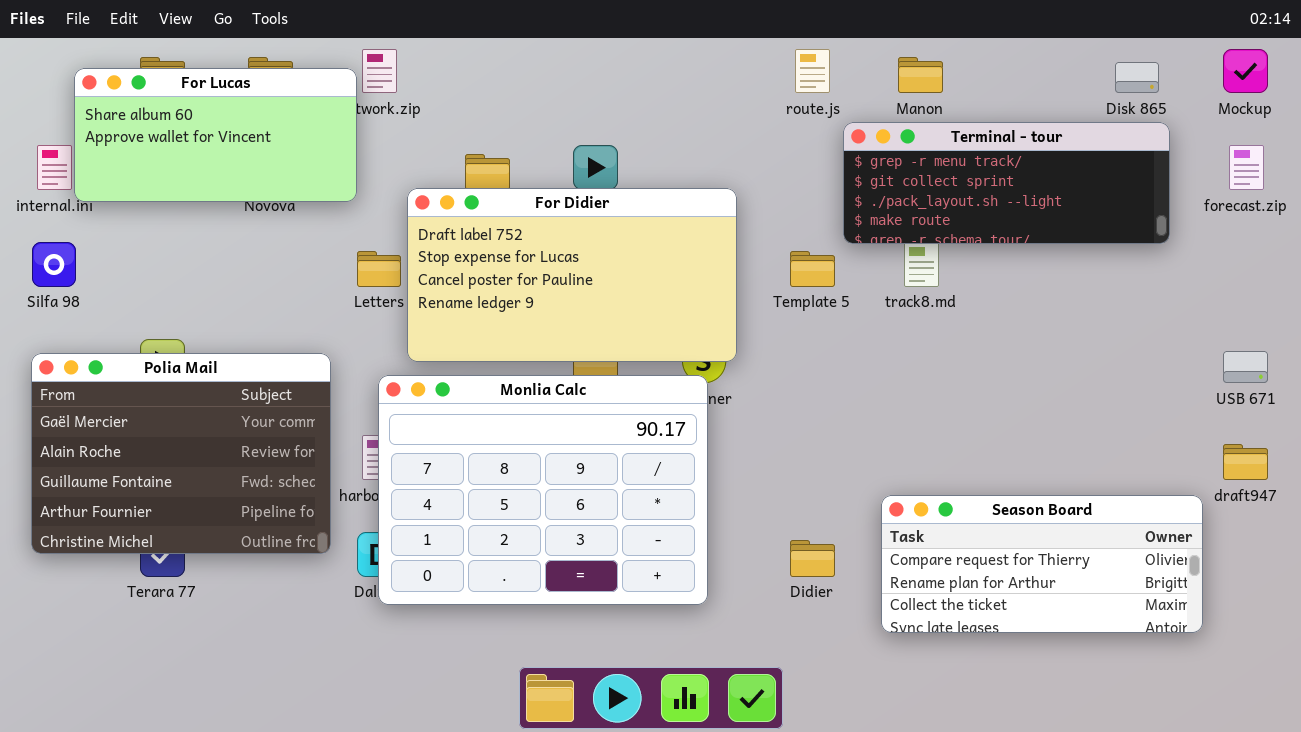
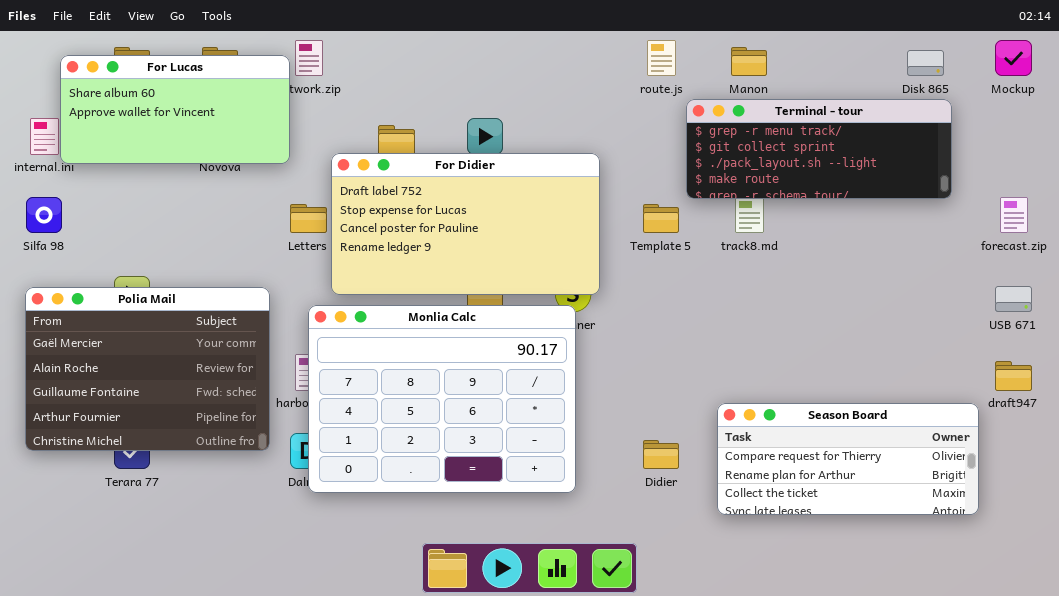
forecast.zip: [1229,145,1264,190] -> [1000,197,1028,233], moved

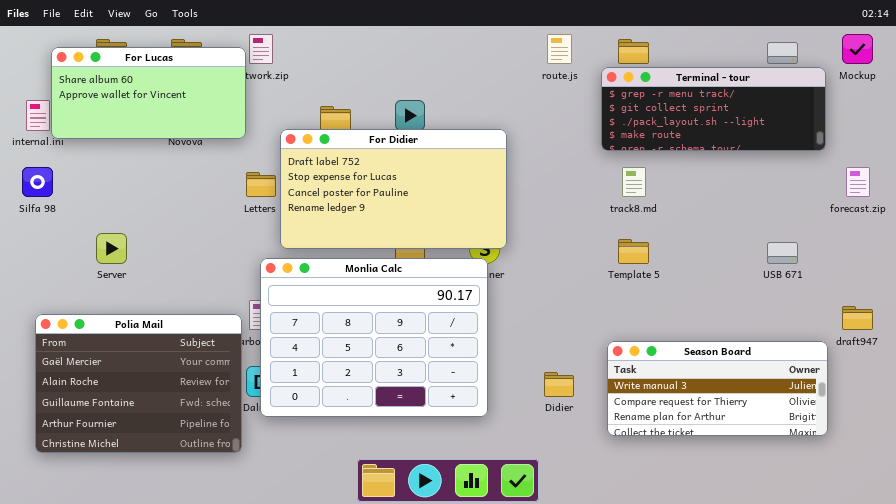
Terminal - tour: [686,99,952,199] -> [601,67,826,151], moved
Template 5: [643,204,679,233] -> [618,239,649,264], moved
USB 671: [995,286,1032,312] -> [767,242,798,264], moved
Polia Mail: [25,287,270,451] -> [35,314,242,453], moved
Season Board: [717,403,979,515] -> [607,341,828,436], scrolled up 1 row

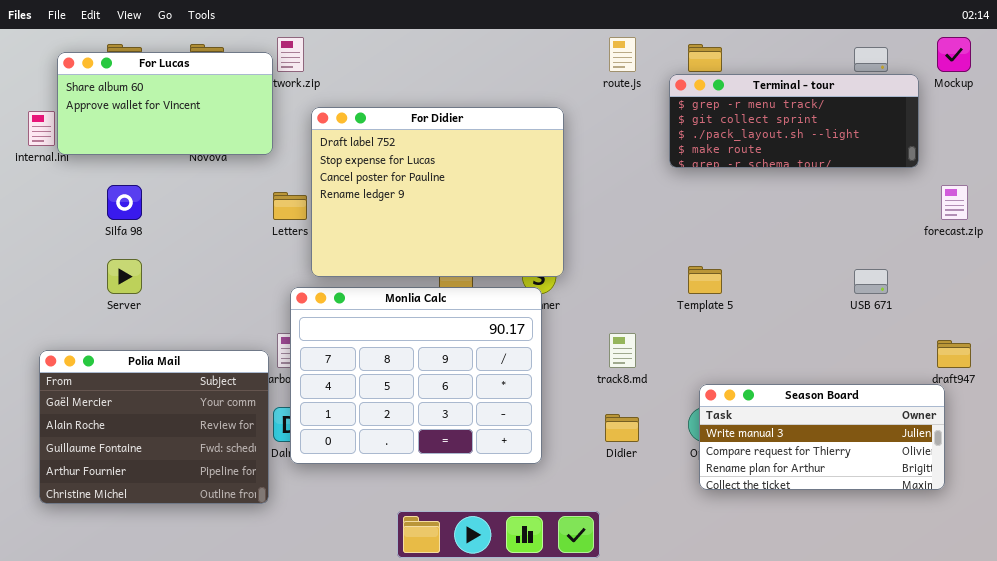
For Didier: [280,129,507,249] -> [311,107,564,277], resized
Silfa 98: [22,167,53,197] -> [107,185,142,220], moved
track8.md: [622,167,646,197] -> [609,333,636,368], moved
Season Board: [607,341,828,436] -> [699,384,945,490], moved

